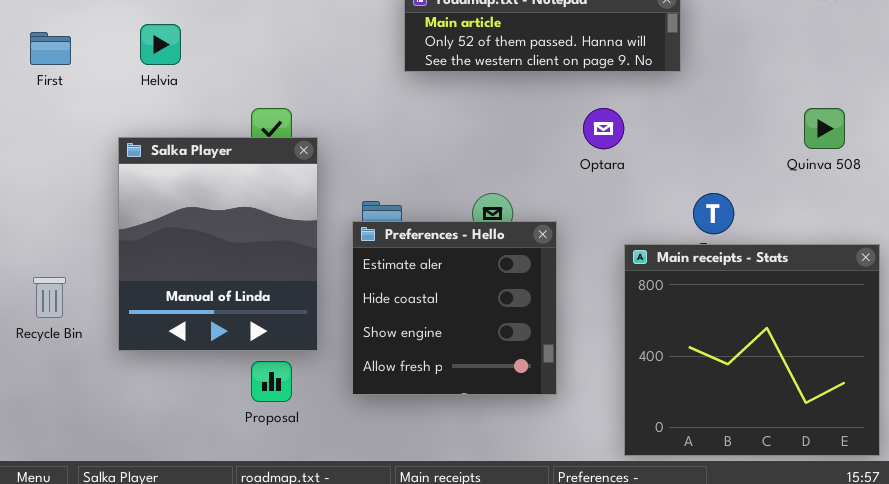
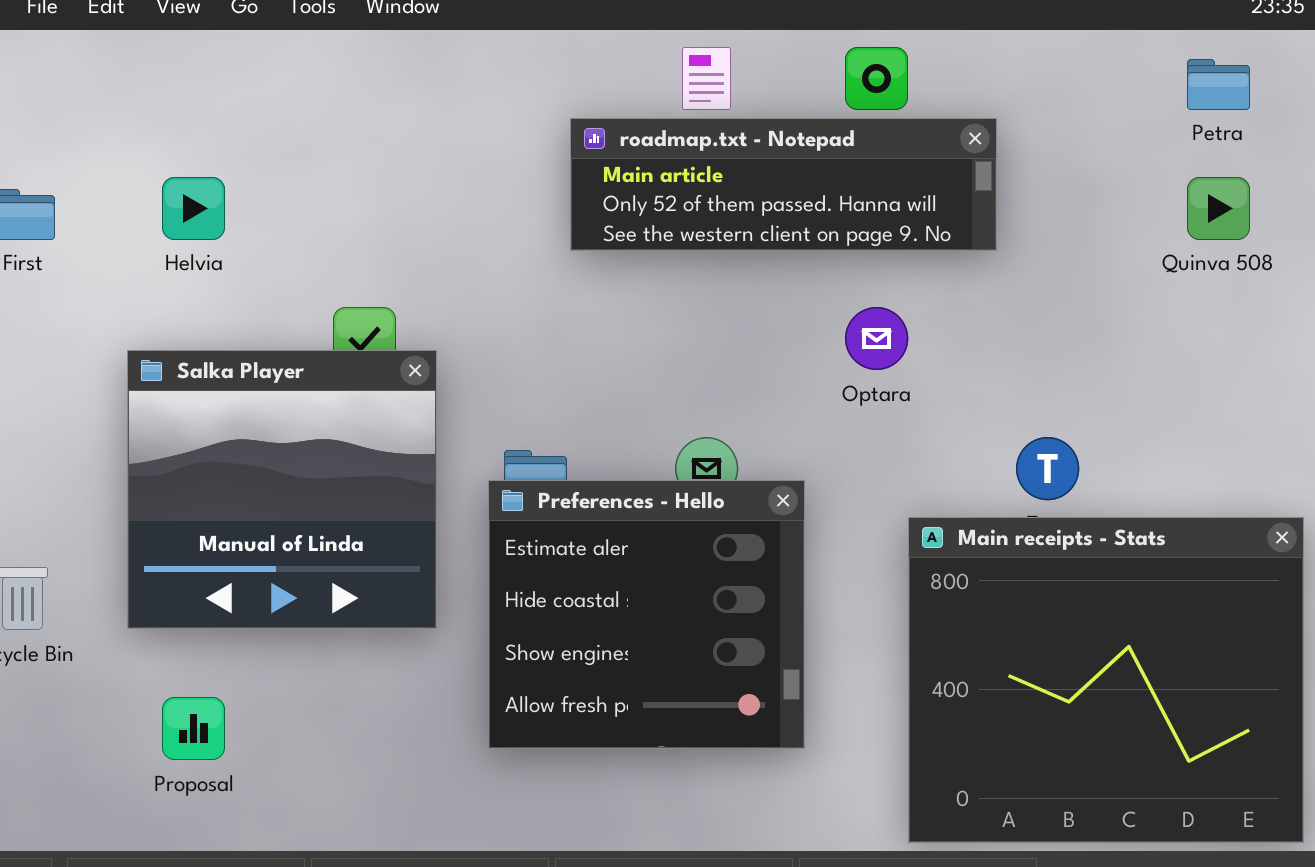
Quinva 508: [804,108,845,149] -> [1187,177,1250,240], moved
Salka Player: [118,137,318,351] -> [127,350,437,629], resized
Proposal: [251,361,292,402] -> [162,697,225,760], moved

